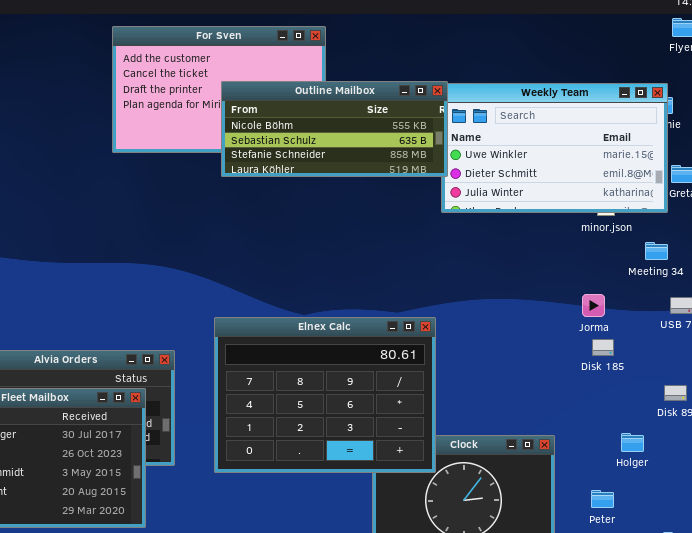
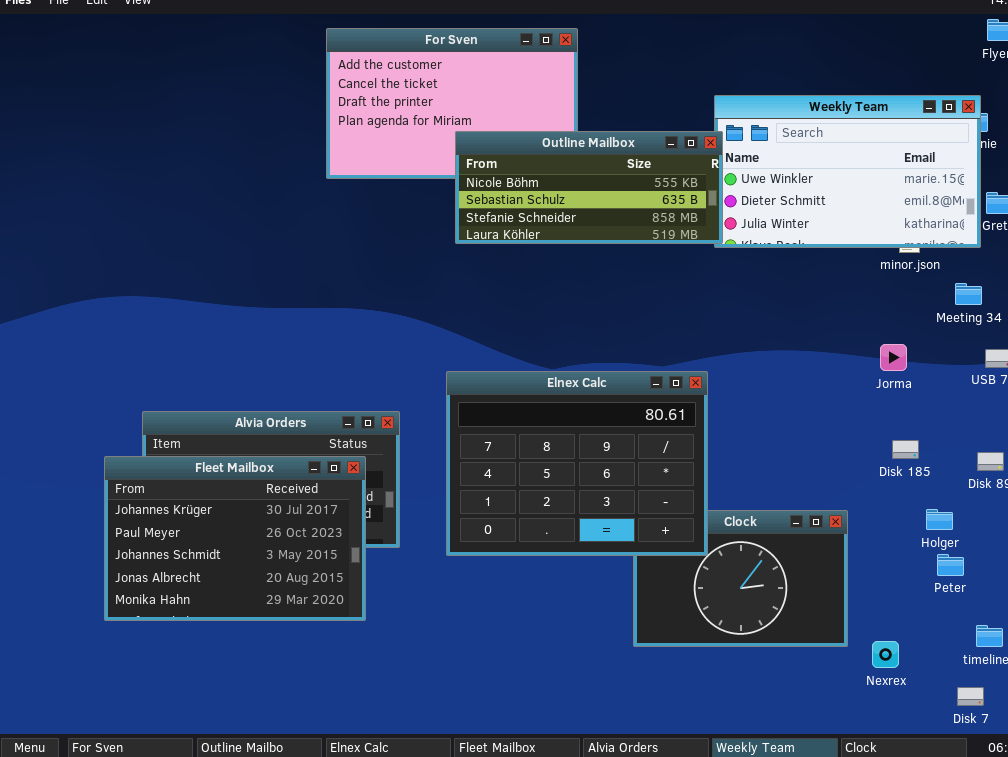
Outline Mailbox: [221,81,448,177] -> [455,131,723,244], moved
Disk 185: [592,339,614,356] -> [892,440,919,459], moved
Peter: [591,490,614,508] -> [937,554,964,576], moved

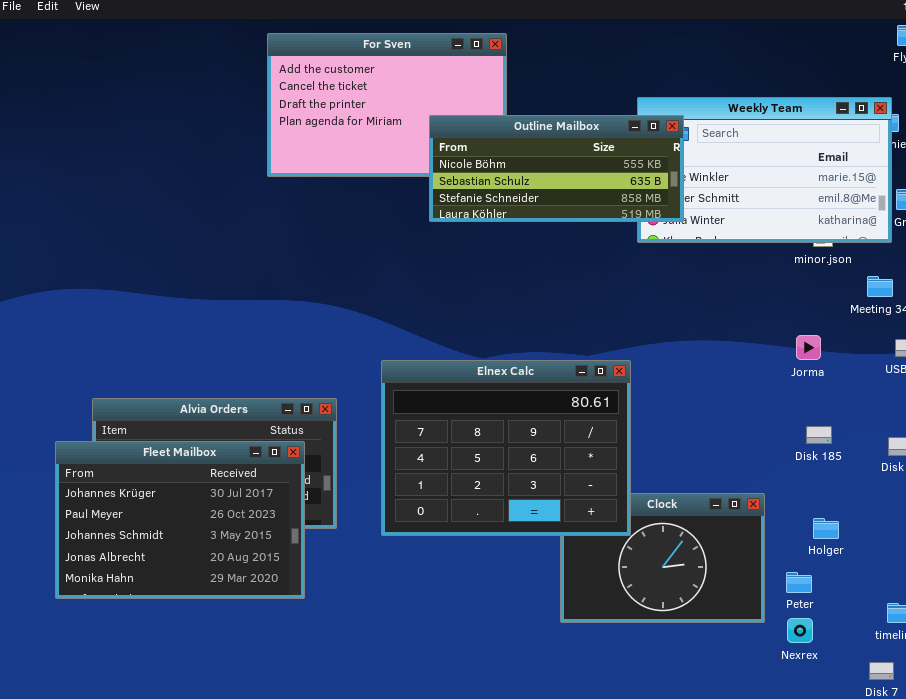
Outline Mailbox: [455,131,723,244] -> [429,115,684,222], moved
Holger: [926,509,953,530] -> [813,518,839,539], moved
Peter: [937,554,964,576] -> [786,572,812,593], moved

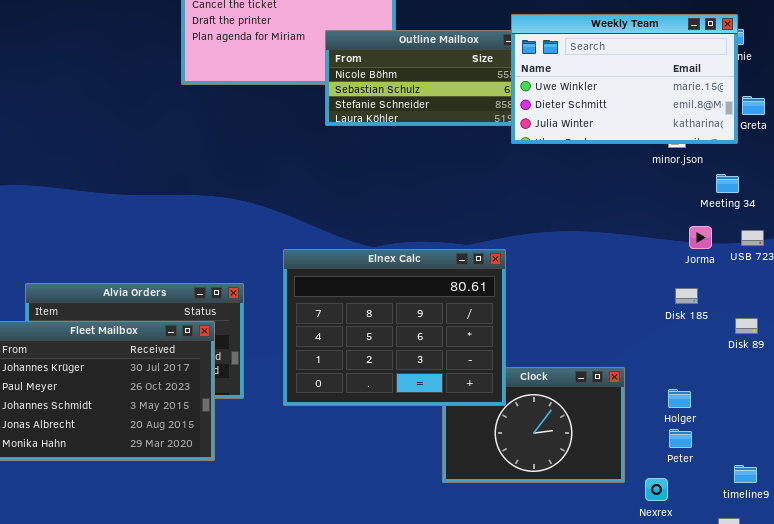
Weekly Team: [637,97,892,243] -> [511,14,738,144], raised
Jorma: [796,335,821,360] -> [689,226,712,249], moved
Disk 185: [806,426,832,444] -> [675,288,698,304], moved
Peter: [786,572,812,593] -> [669,429,692,448], moved

